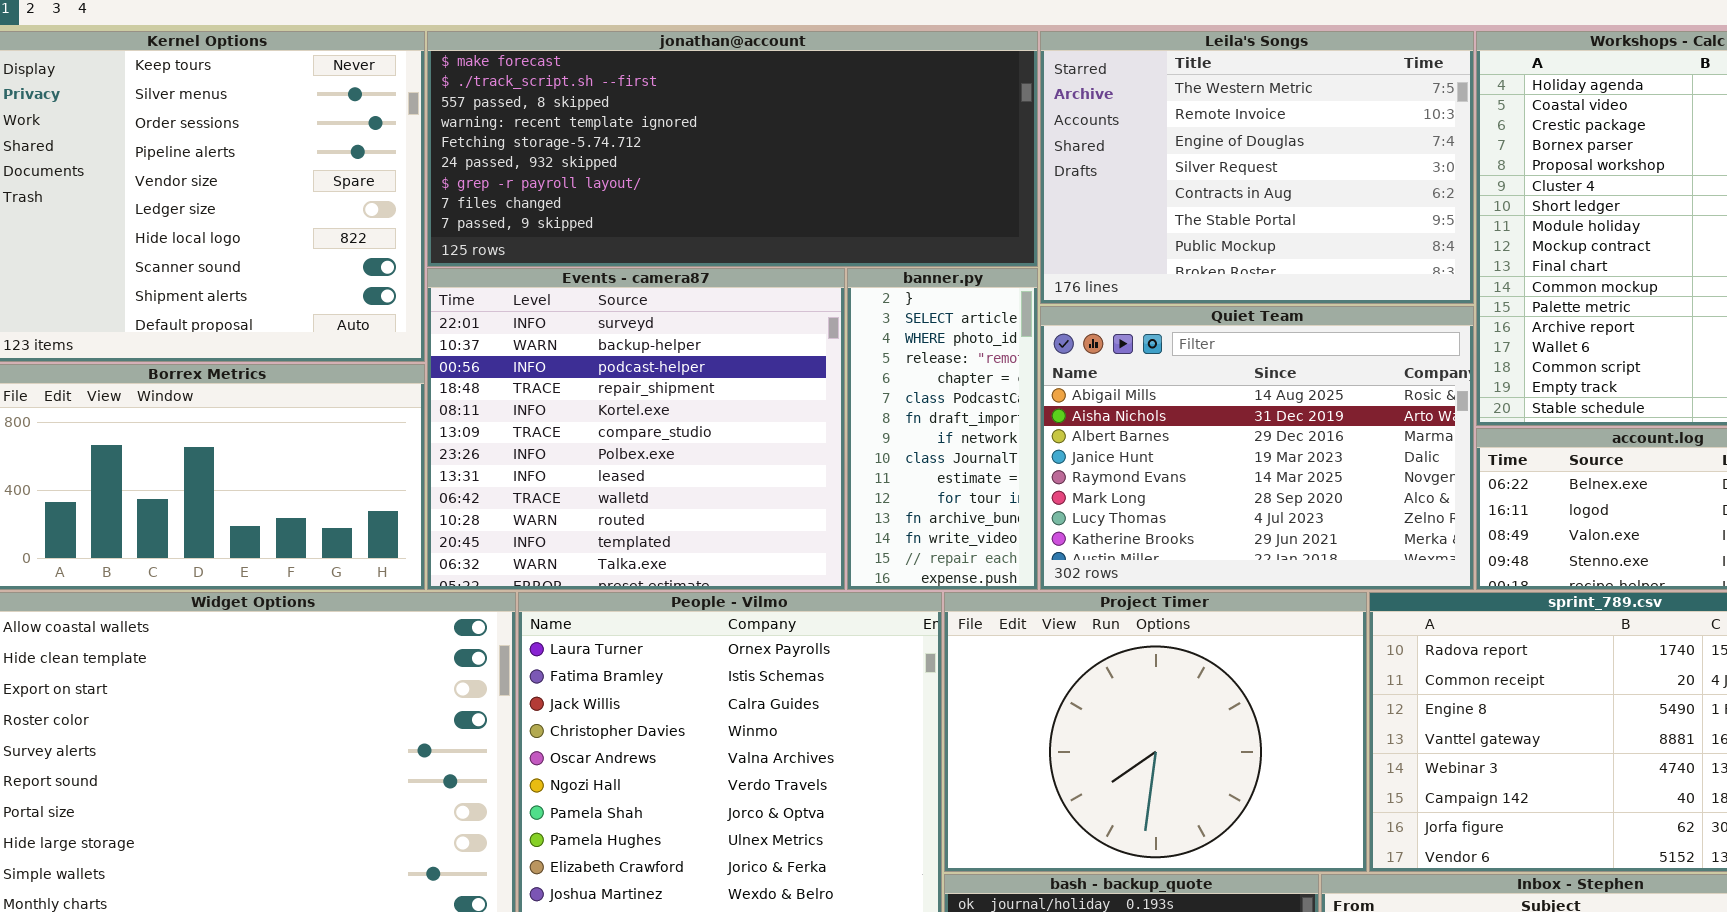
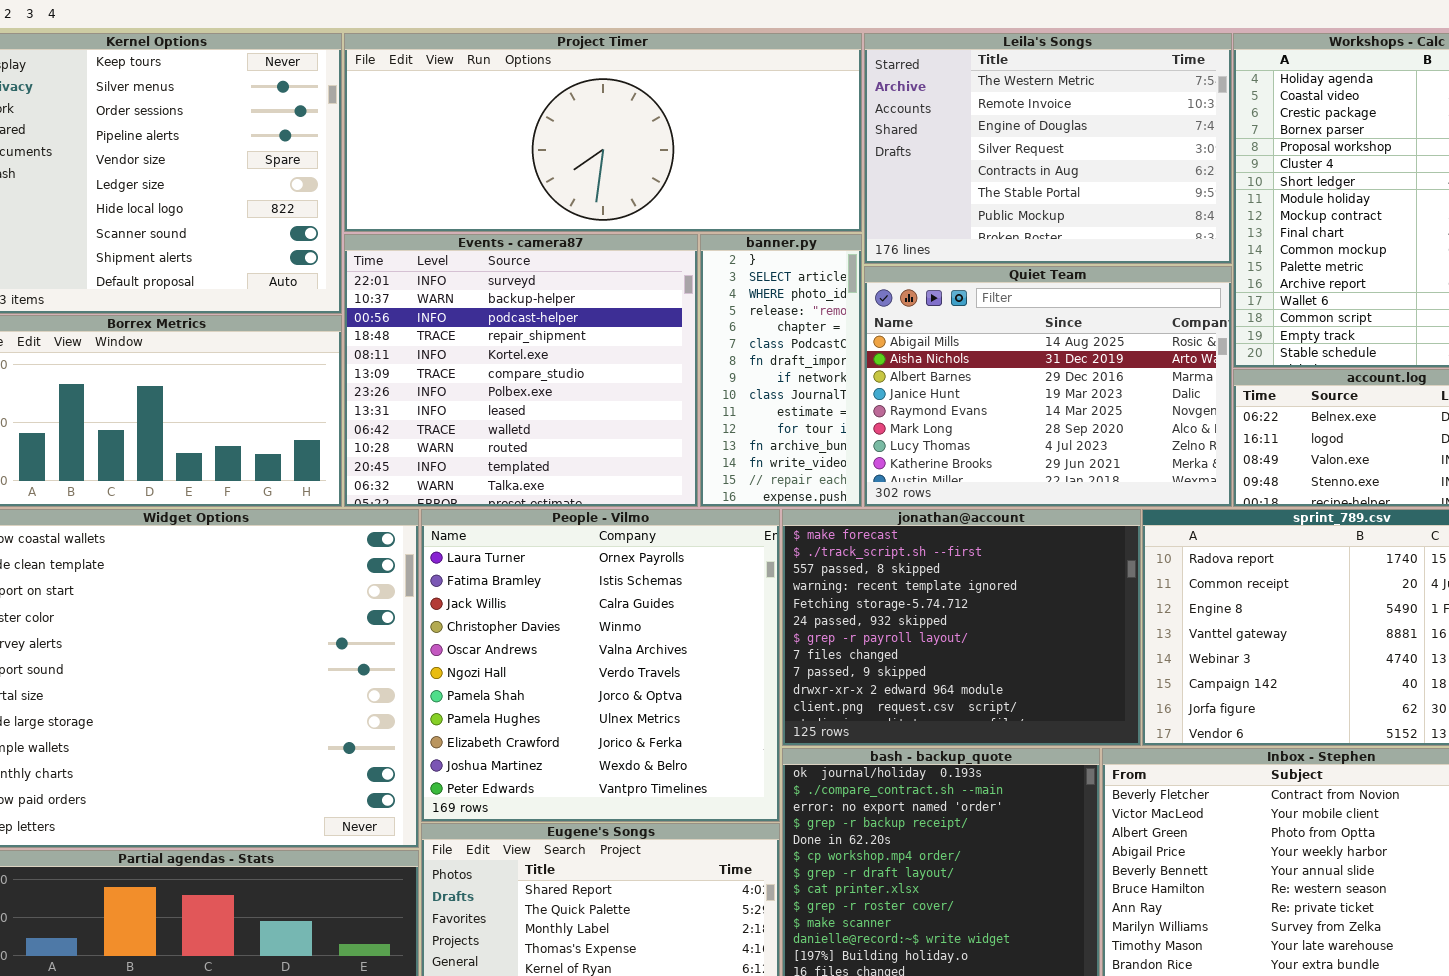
jonathan@account: [427,31,1038,267] -> [782,509,1141,746], moved, resized
Project Timer: [944,592,1367,872] -> [344,33,862,232], moved, resized

